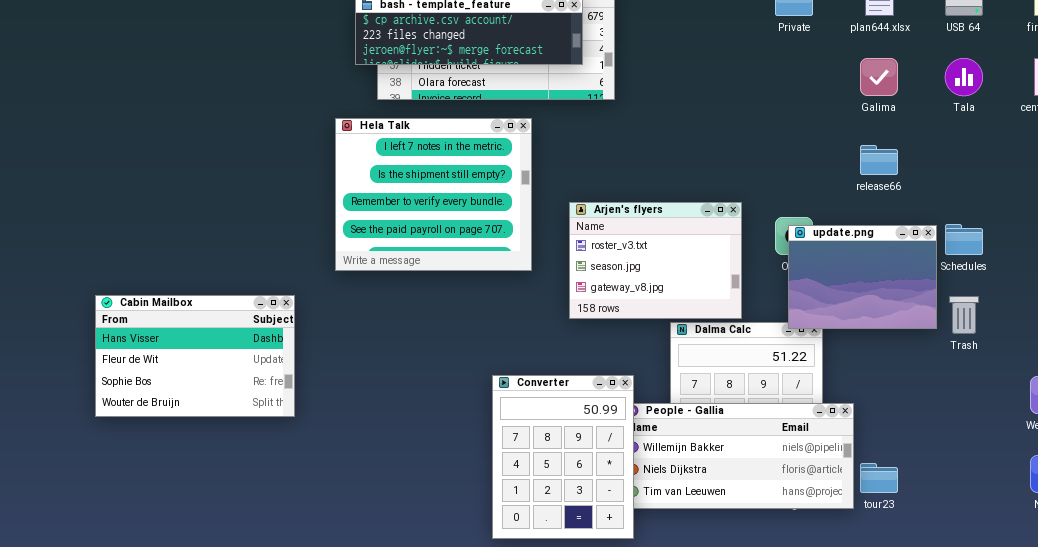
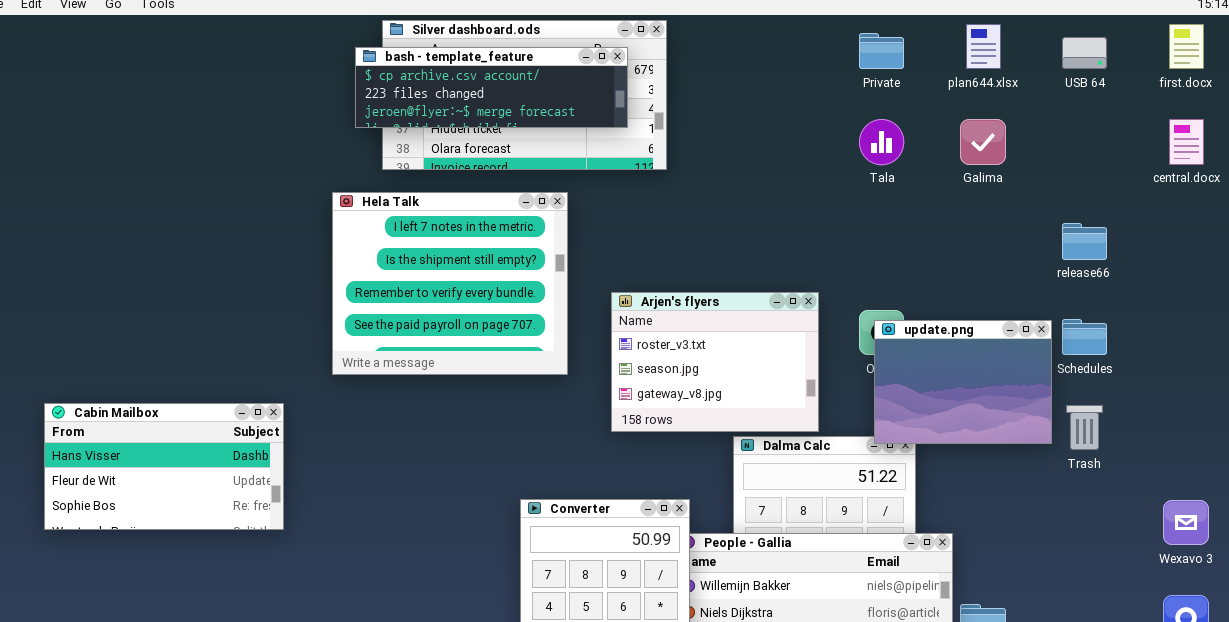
Tala: [945,58,983,96] -> [859,119,904,165], moved
release66: [860,145,898,175] -> [1062,223,1107,260], moved
Cabin Mailbox: [95,295,295,417] -> [44,403,284,530], resized

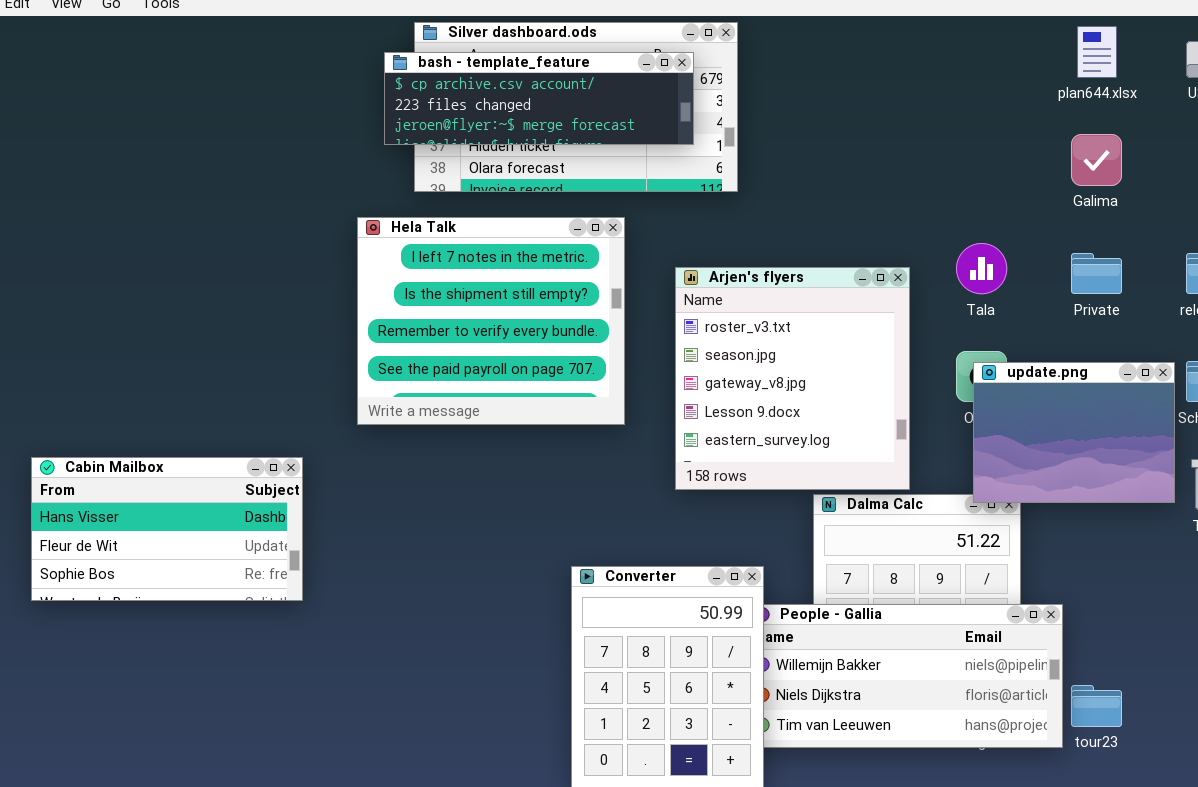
Private: [859,33,904,69] -> [1071,253,1122,294], moved
Tala: [859,119,904,165] -> [956,243,1007,294], moved
Arjen's flyers: [611,292,819,432] -> [675,267,910,490], resized

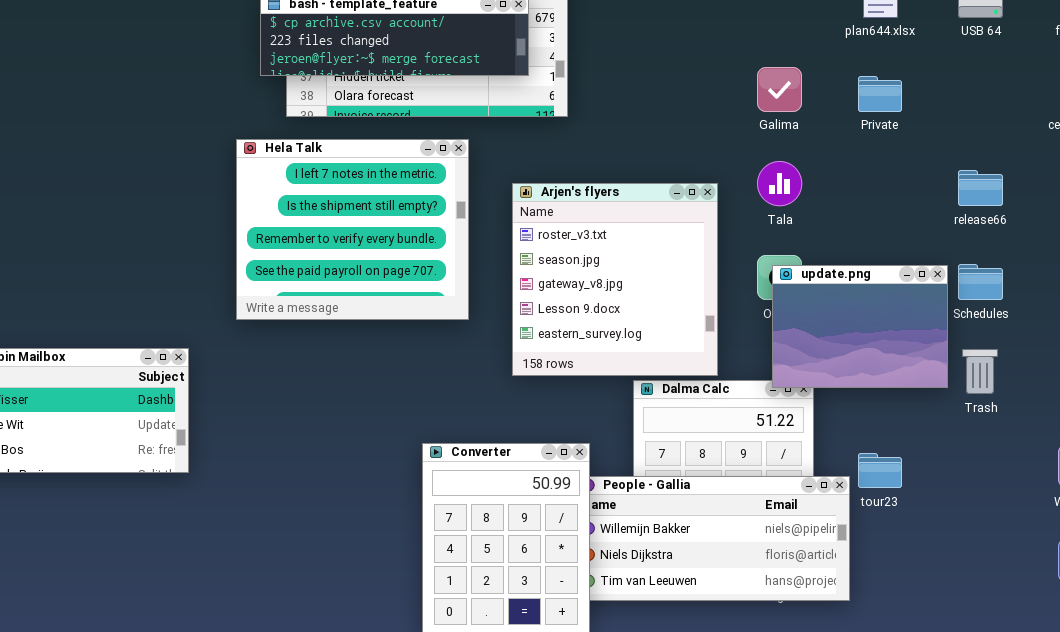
Galima: [1071,134,1122,186] -> [757,67,802,112], moved
Private: [1071,253,1122,294] -> [858,76,902,112], moved
tour23: [1071,685,1122,727] -> [858,453,902,488], moved

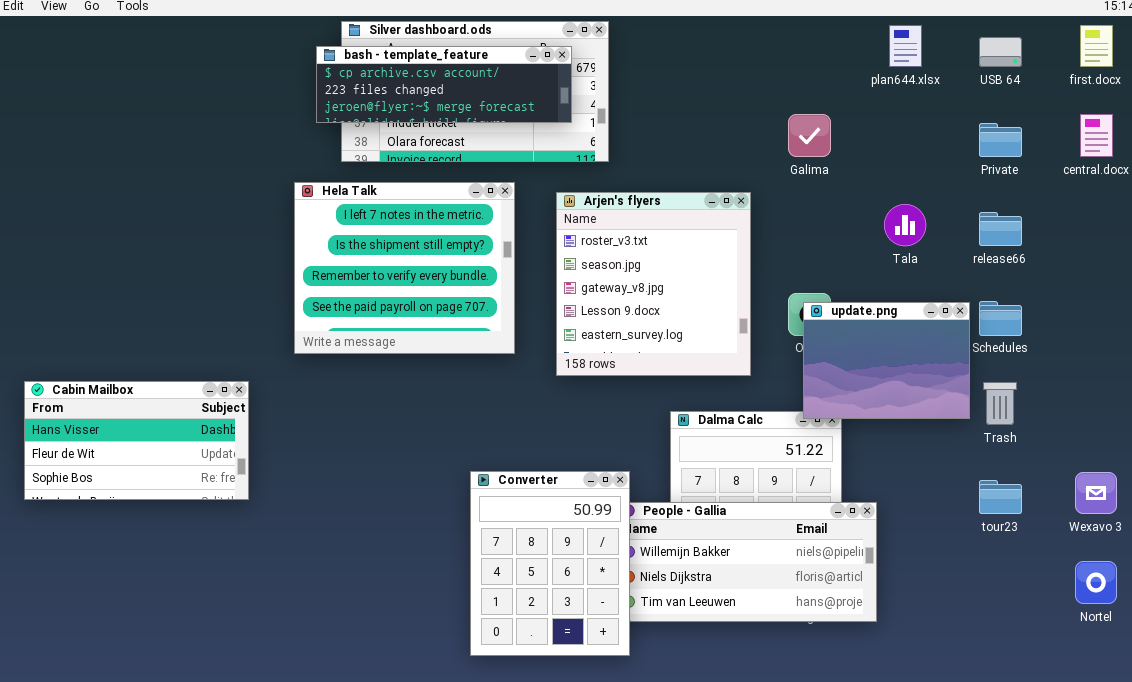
Private: [858,76,902,112] -> [979,123,1022,157], moved
Tala: [757,161,802,206] -> [884,204,926,246], moved
Arjen's flyers: [512,183,718,376] -> [556,192,751,376], moved
tour23: [858,453,902,488] -> [979,480,1022,514], moved

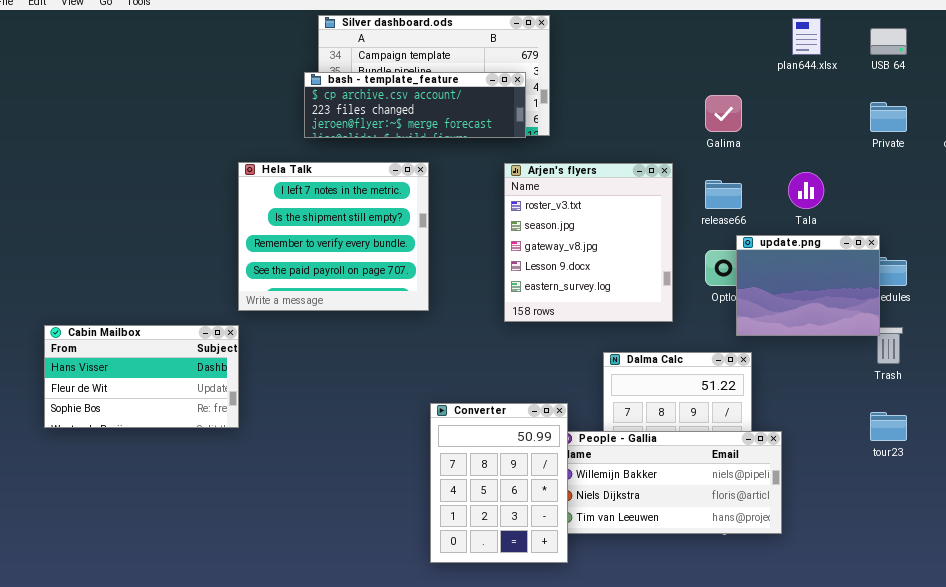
bash - template_feature: [316,46,572,123] -> [304,72,526,138], moved
Hela Talk: [294,182,515,354] -> [238,162,429,311], moved
release66: [979,212,1022,246] -> [705,180,742,209], moved
update.png: [803,302,970,419] -> [736,235,880,336], moved

